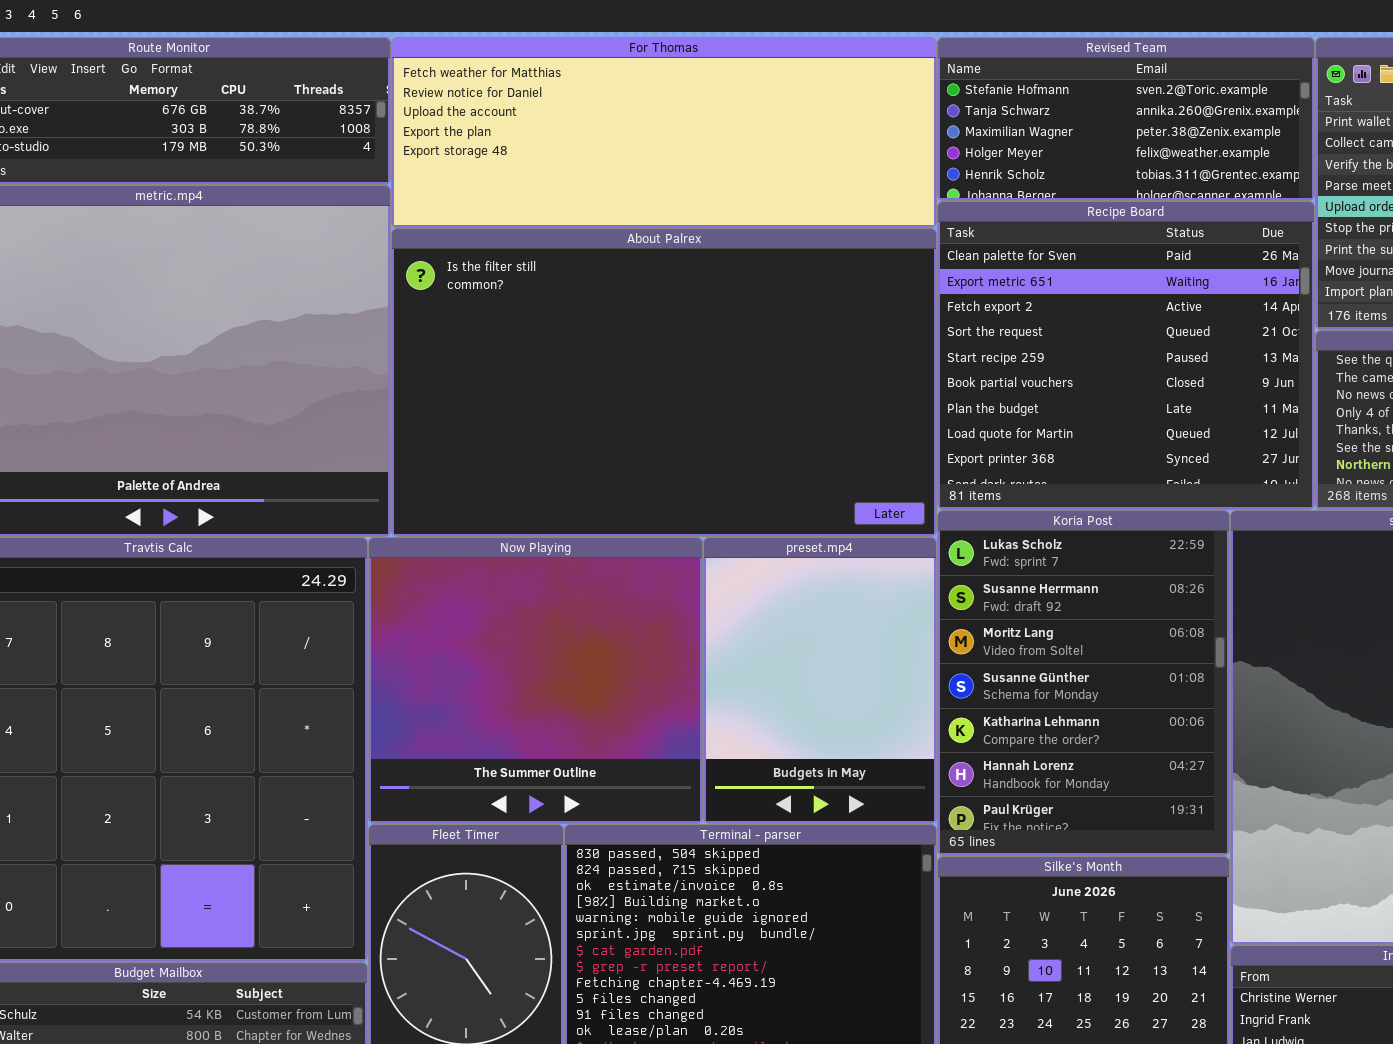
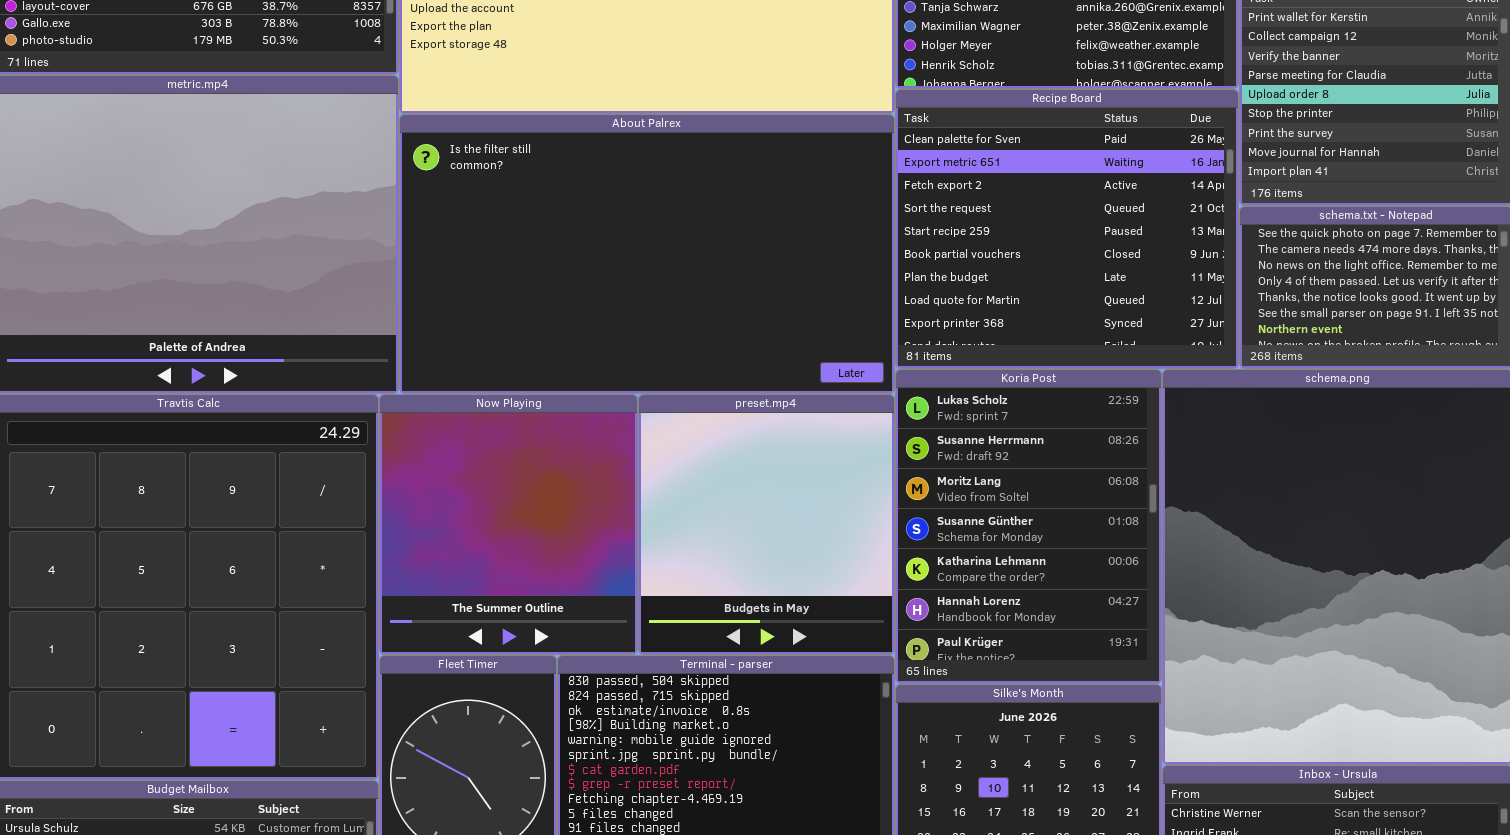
Now Playing: [368,537,703,824] -> [379,394,638,655], resized
preset.mp4: [703,537,937,824] -> [638,394,895,655], resized

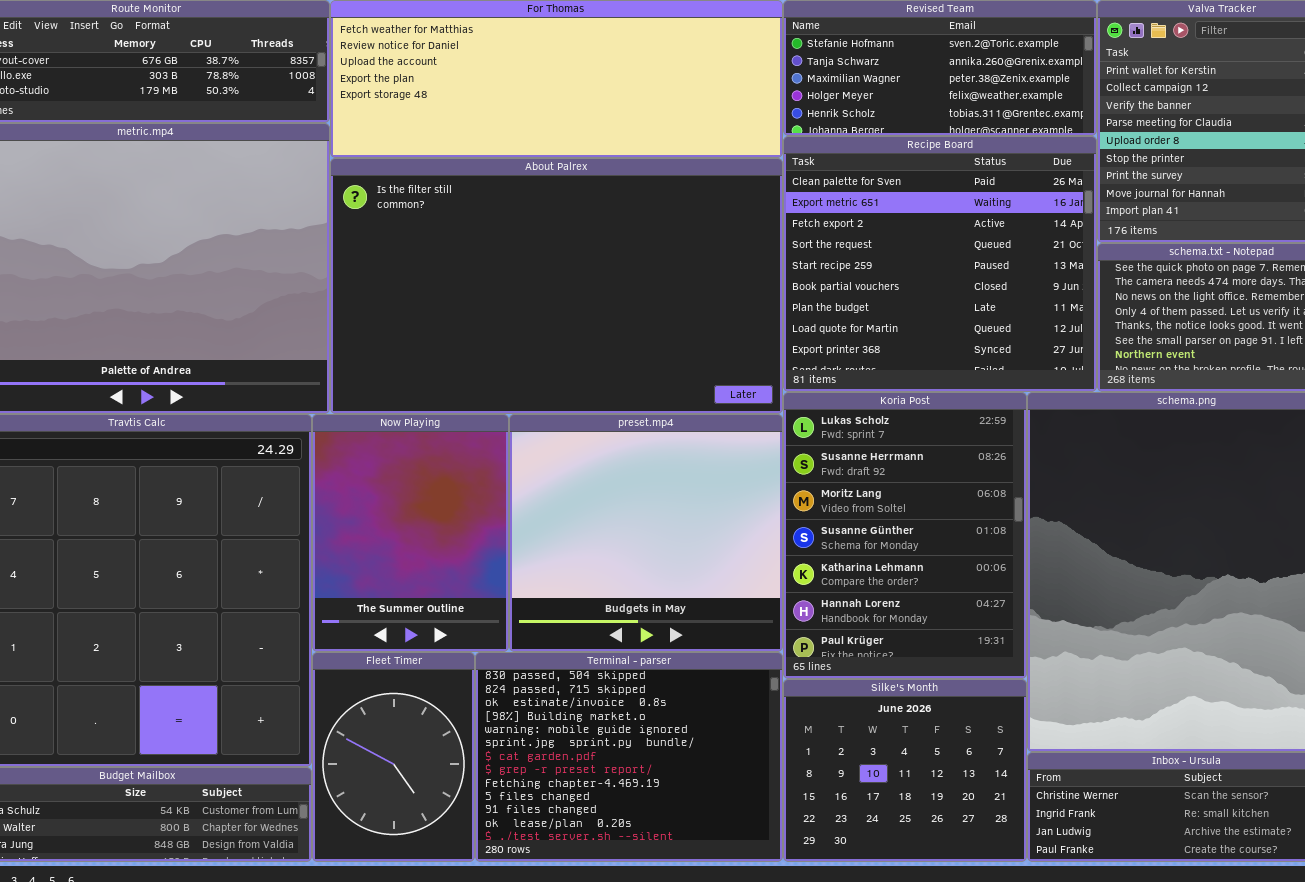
Now Playing: [379,394,638,655] -> [312,414,509,652], resized
preset.mp4: [638,394,895,655] -> [509,414,783,652], resized

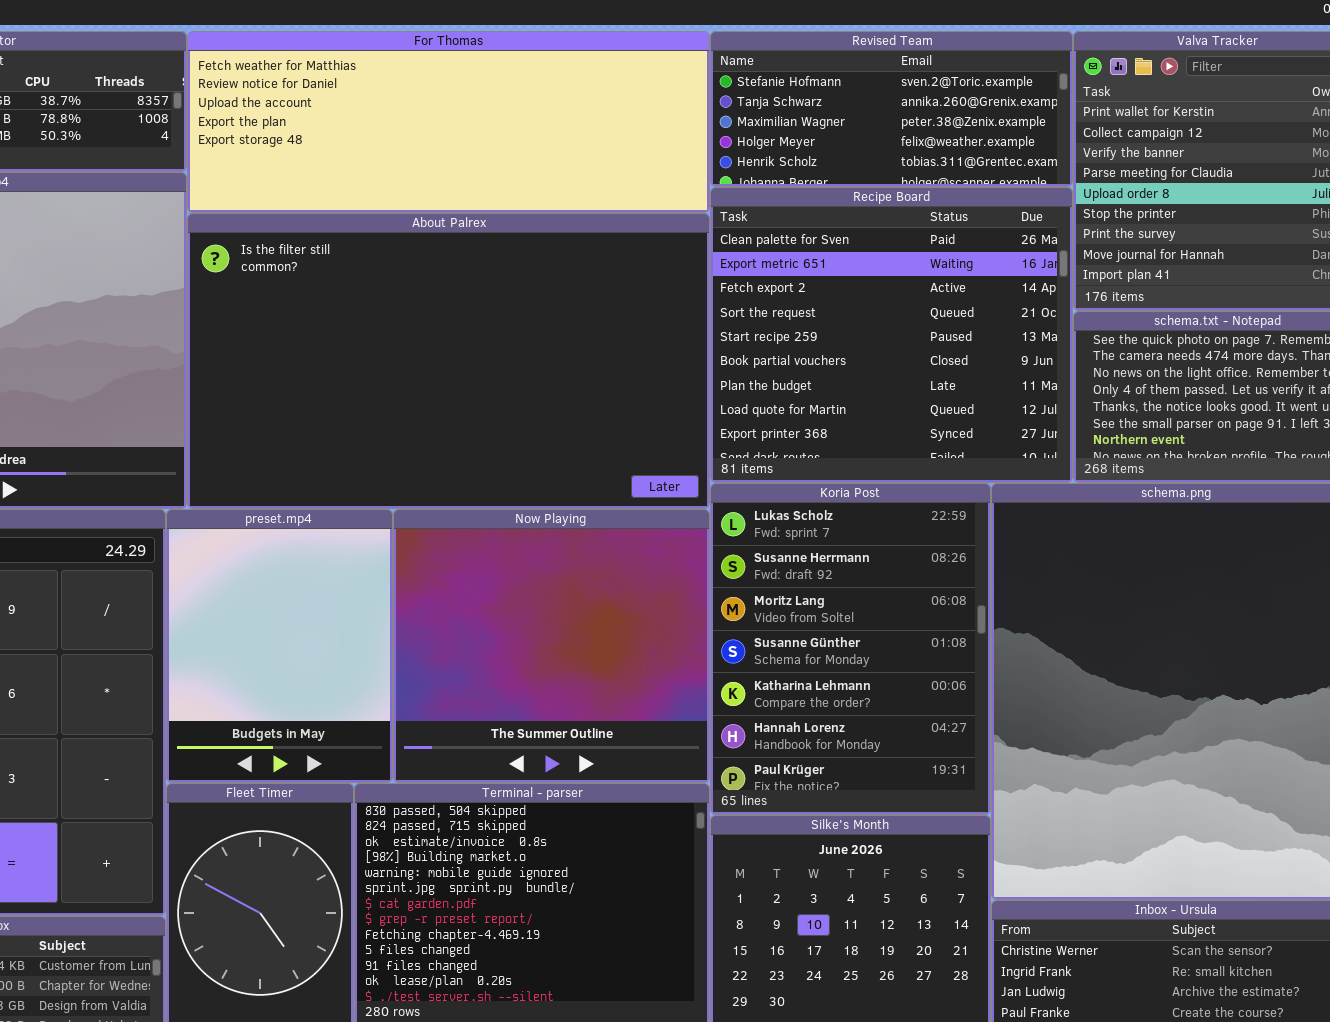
Now Playing: [312,414,509,652] -> [393,509,710,783], moved, resized
preset.mp4: [509,414,783,652] -> [166,509,393,783], moved, resized

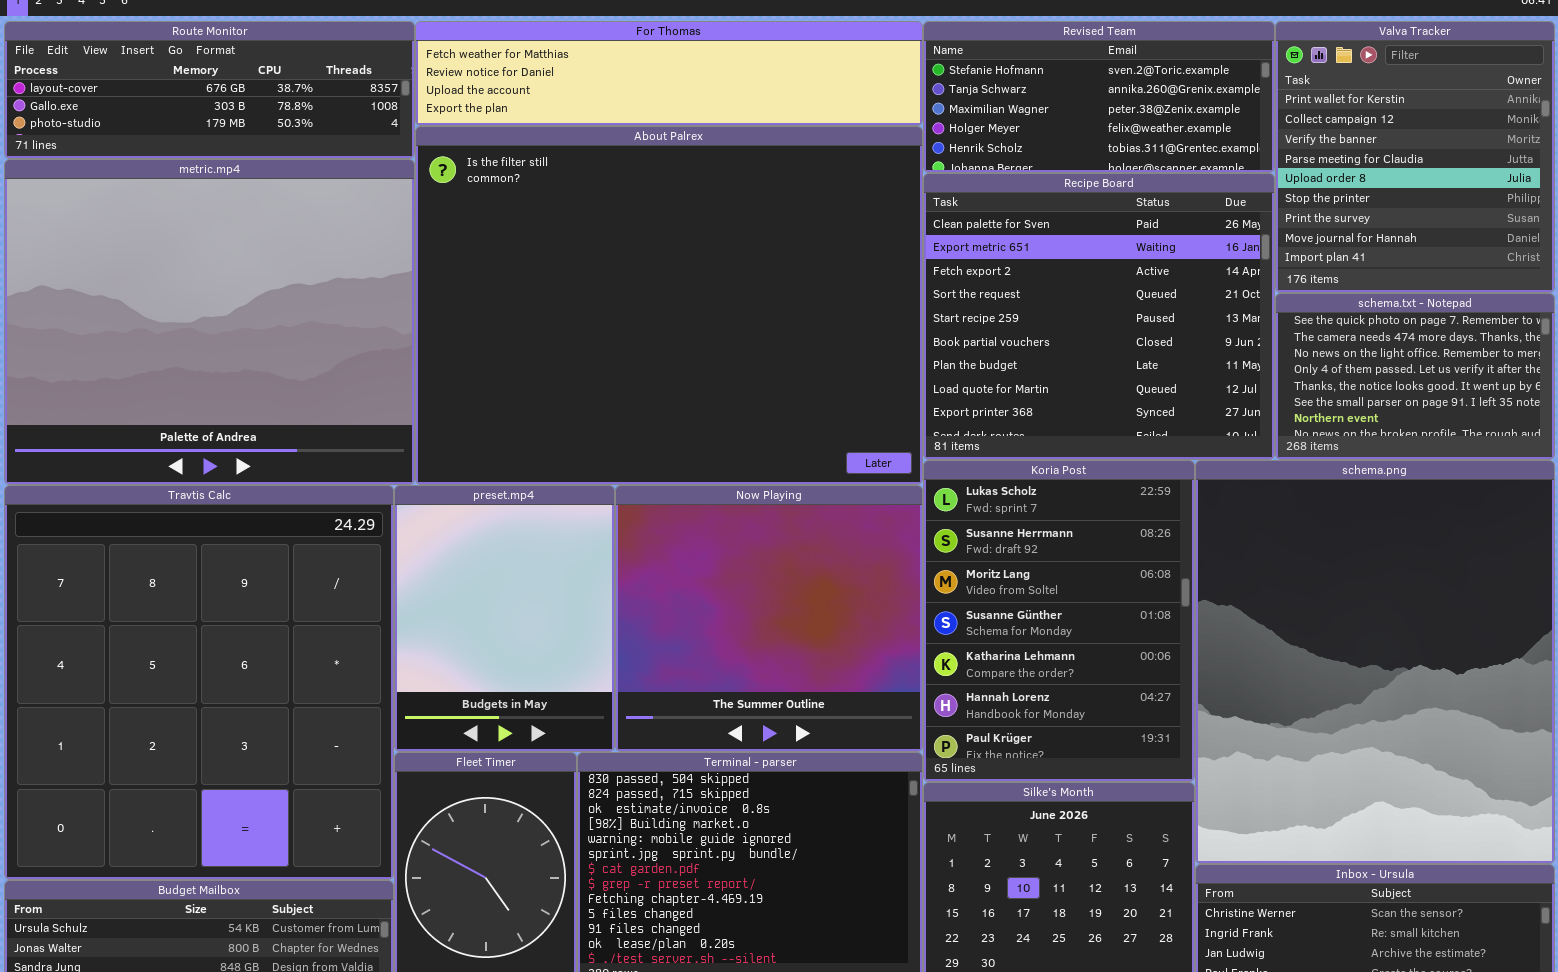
For Thomas: [187,31,710,213] -> [415,21,923,126], resized
About Palrex: [187,213,710,509] -> [415,126,923,485], resized

